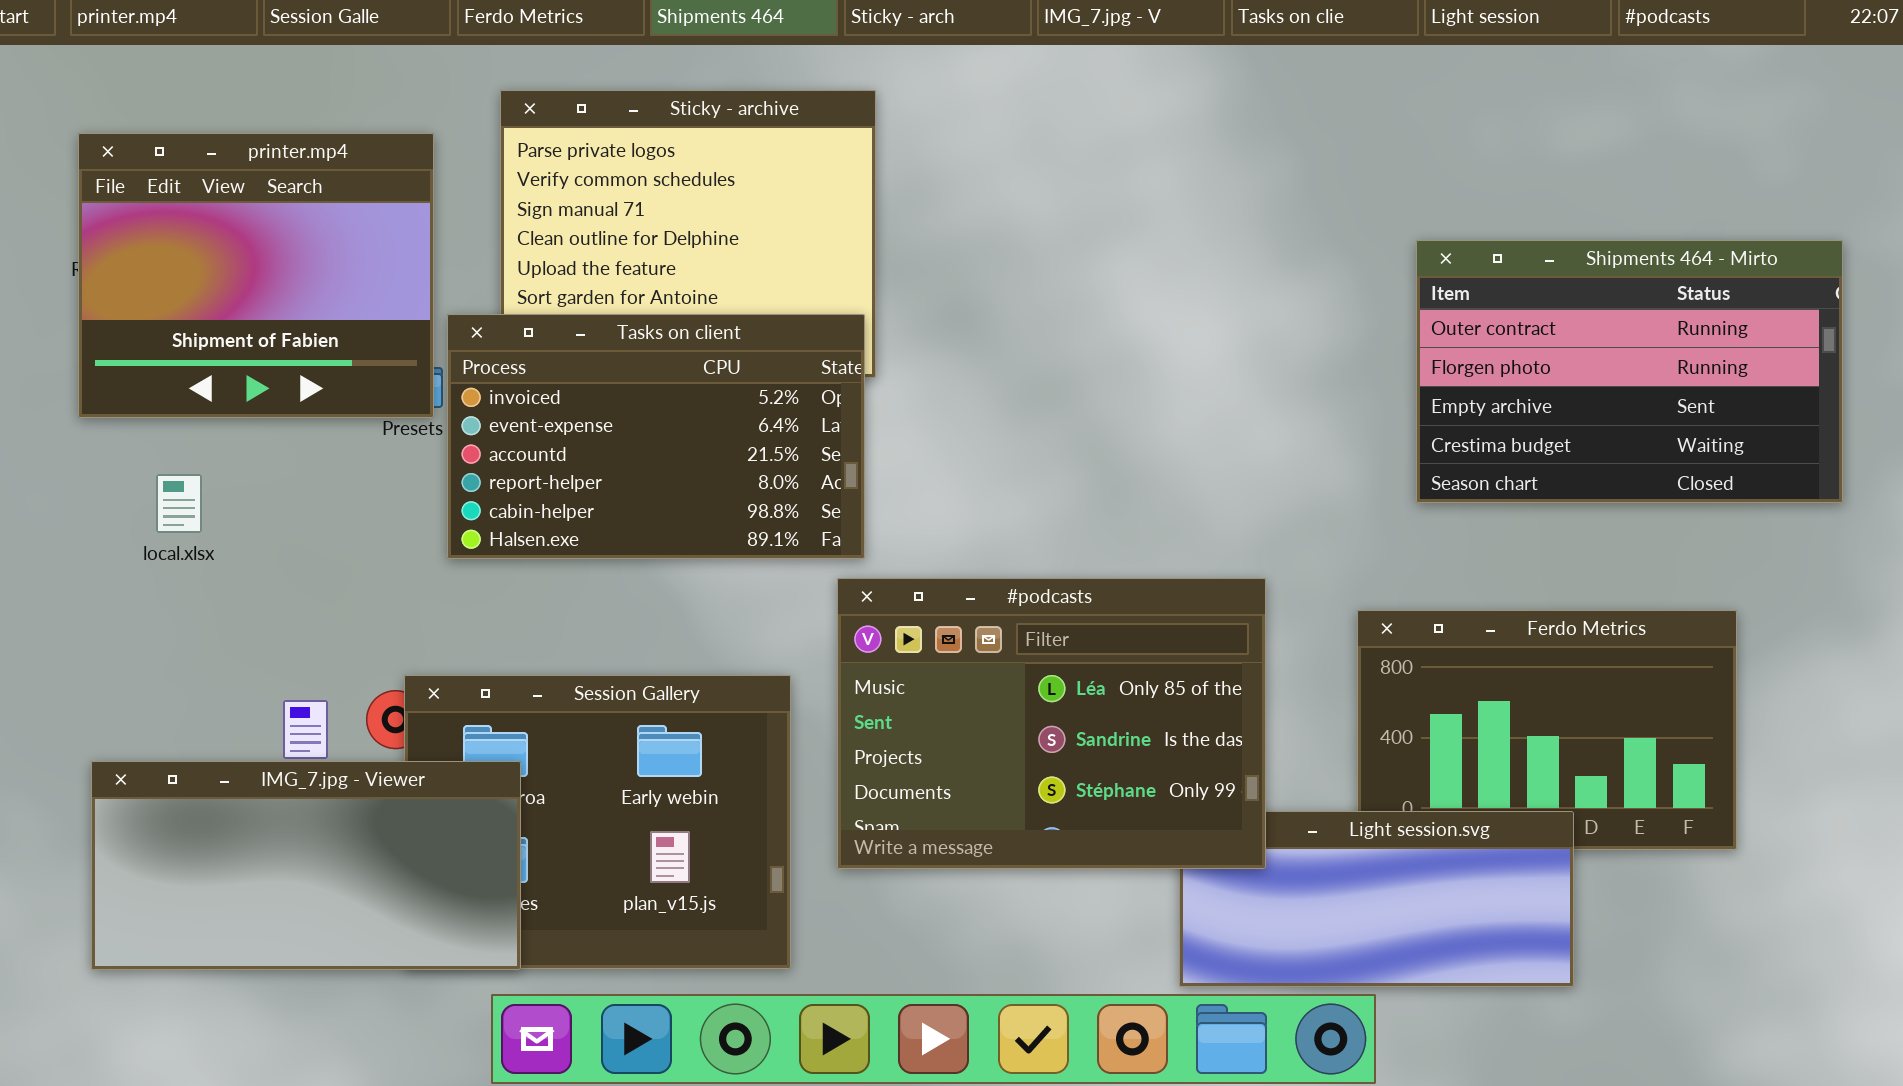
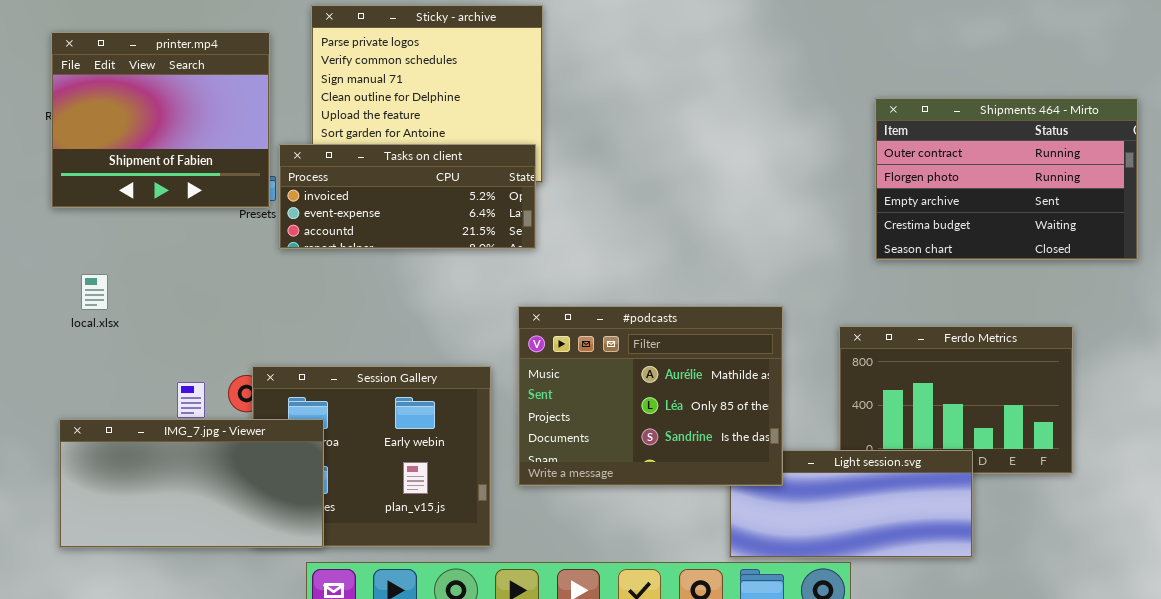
Tasks on client: [447,314,865,559] -> [279,144,536,249], resized
local.xlsx: [156,474,202,533] -> [81,274,108,310], moved
#podcasts: [837,578,1266,869] -> [518,306,783,486], scrolled up 1 row

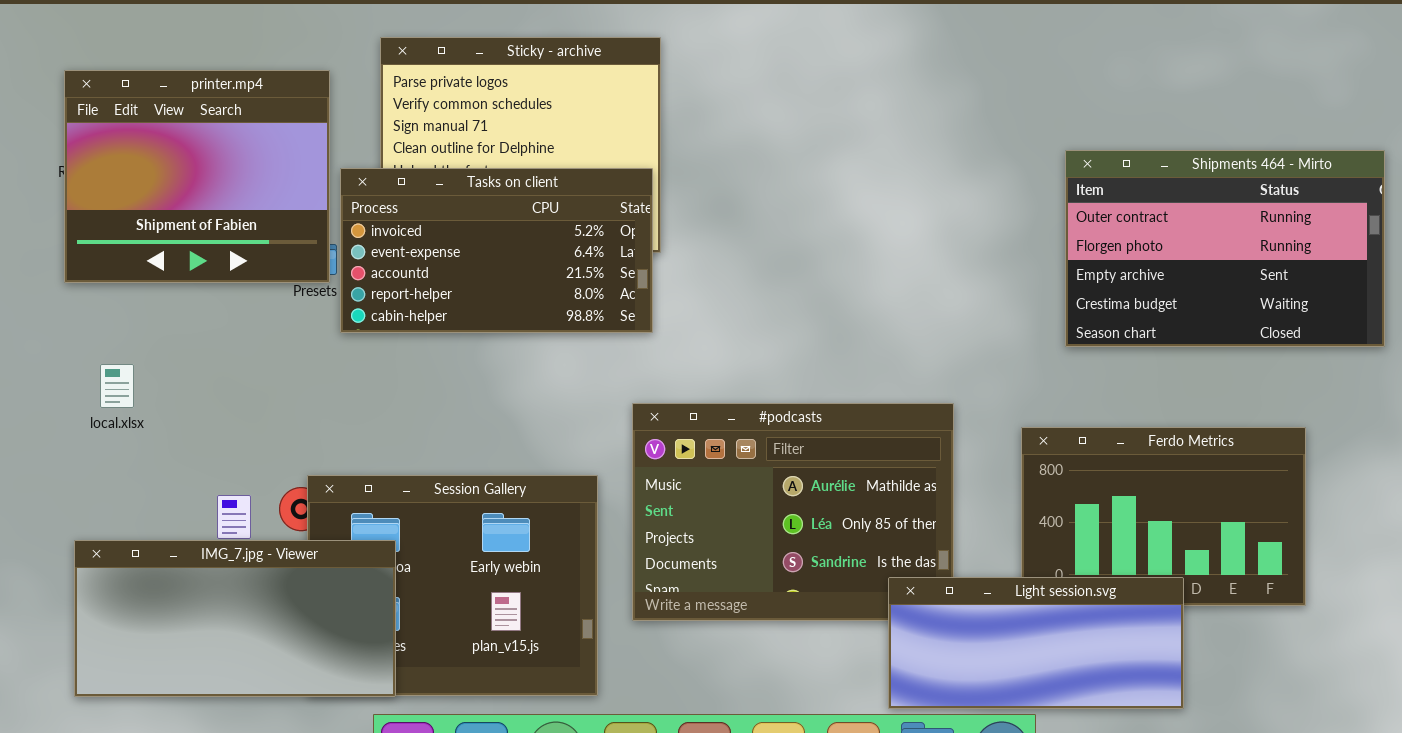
Tasks on client: [279,144,536,249] -> [340,168,653,333], resized
Light session.svg: [729,450,973,558] -> [888,577,1184,709], raised

